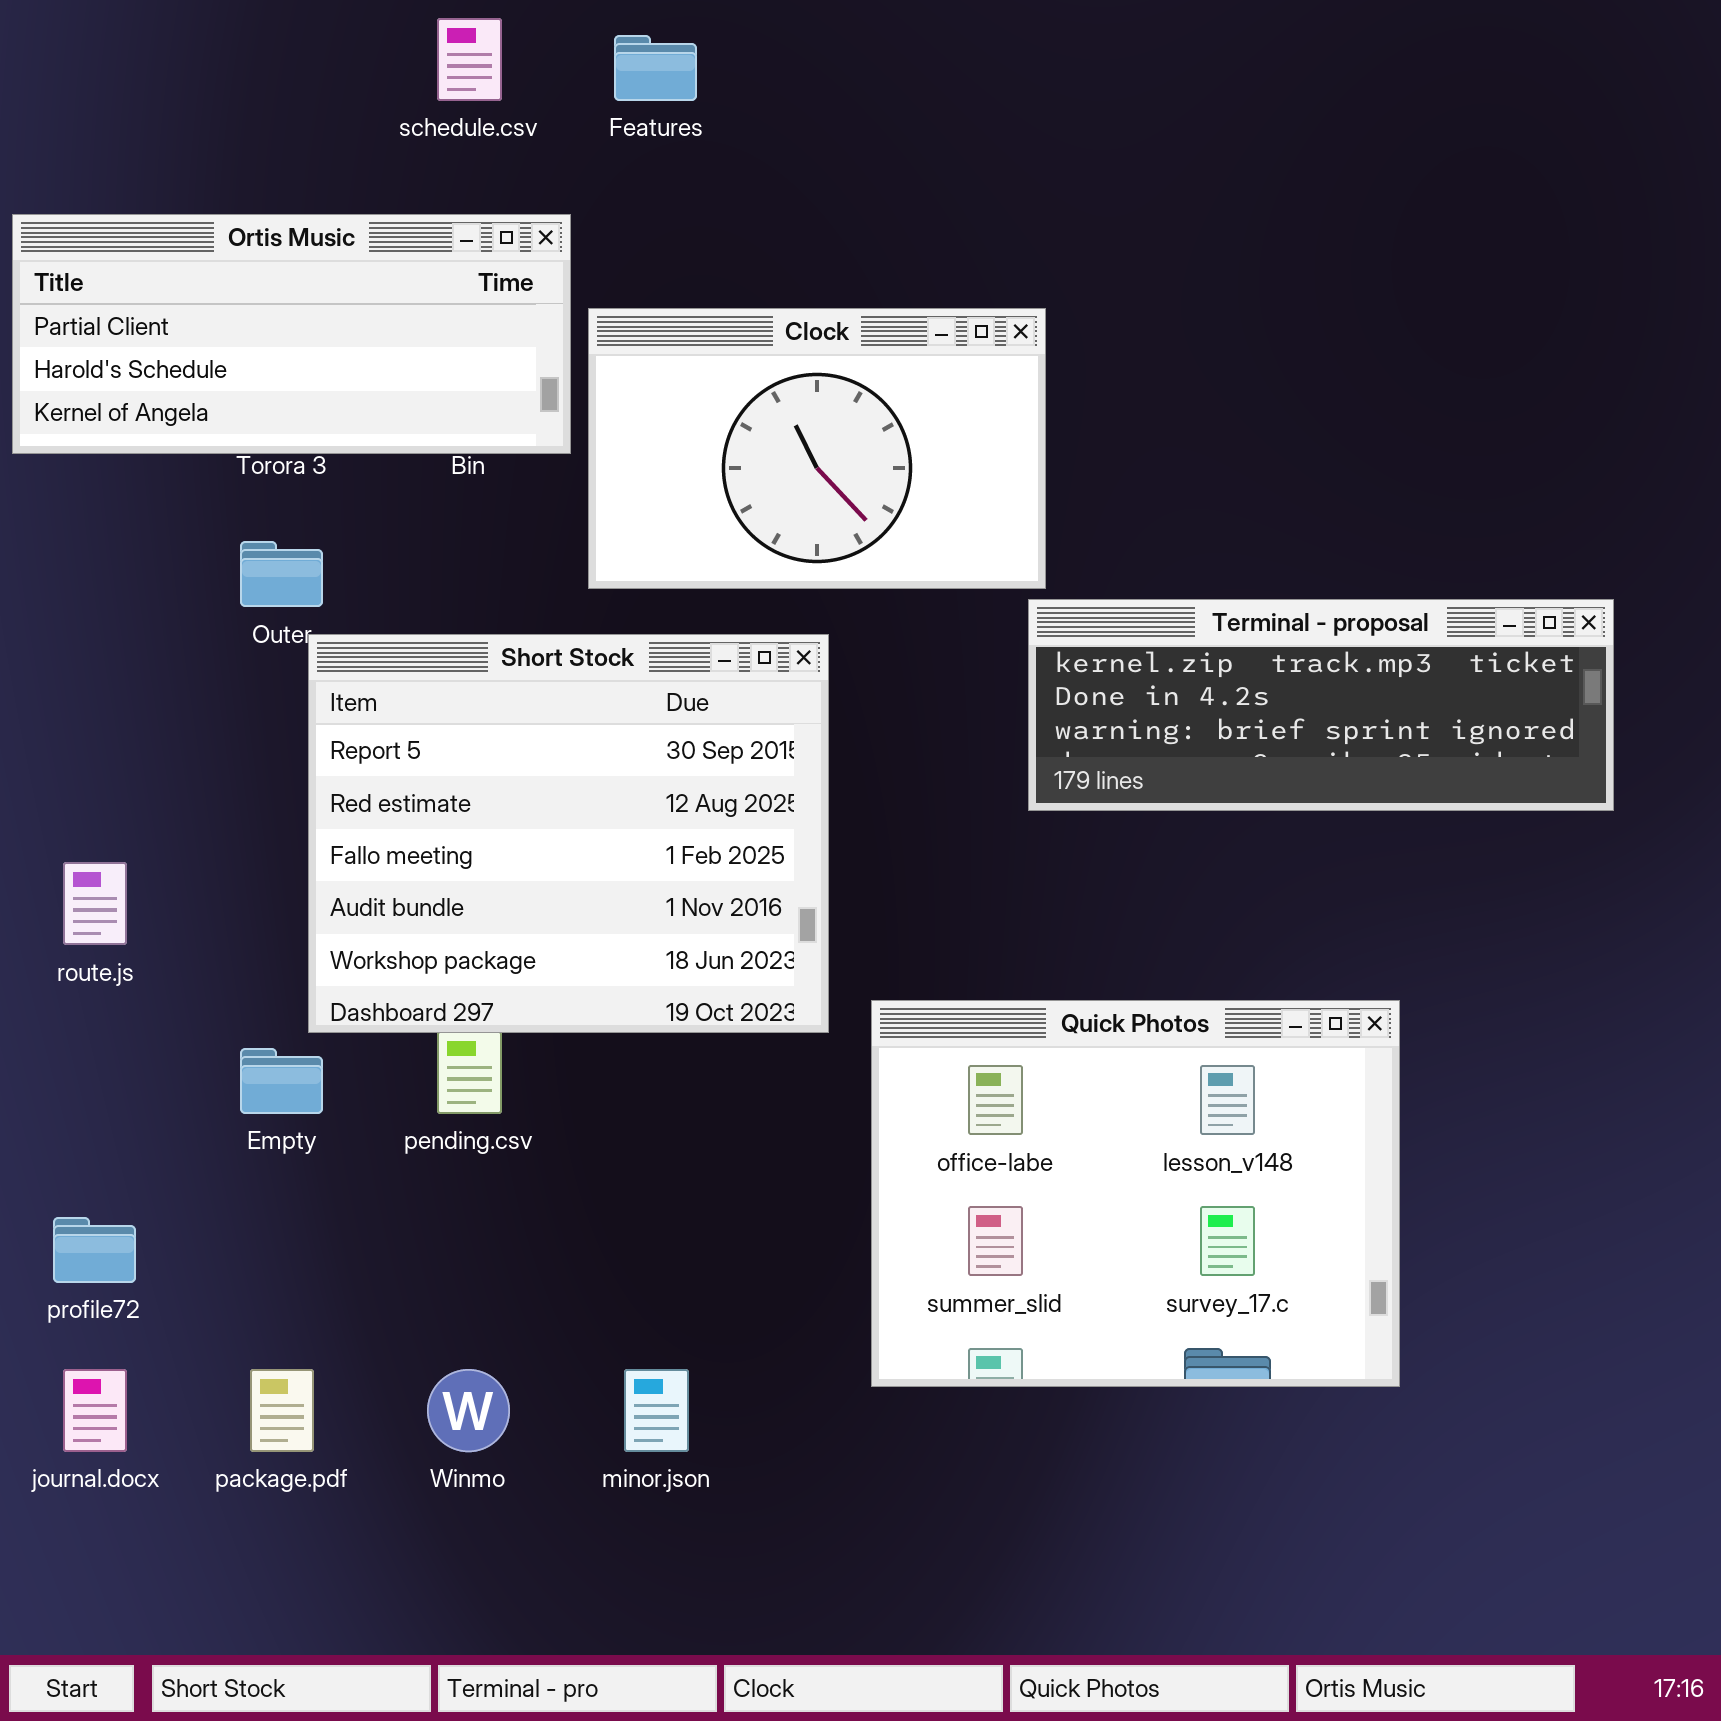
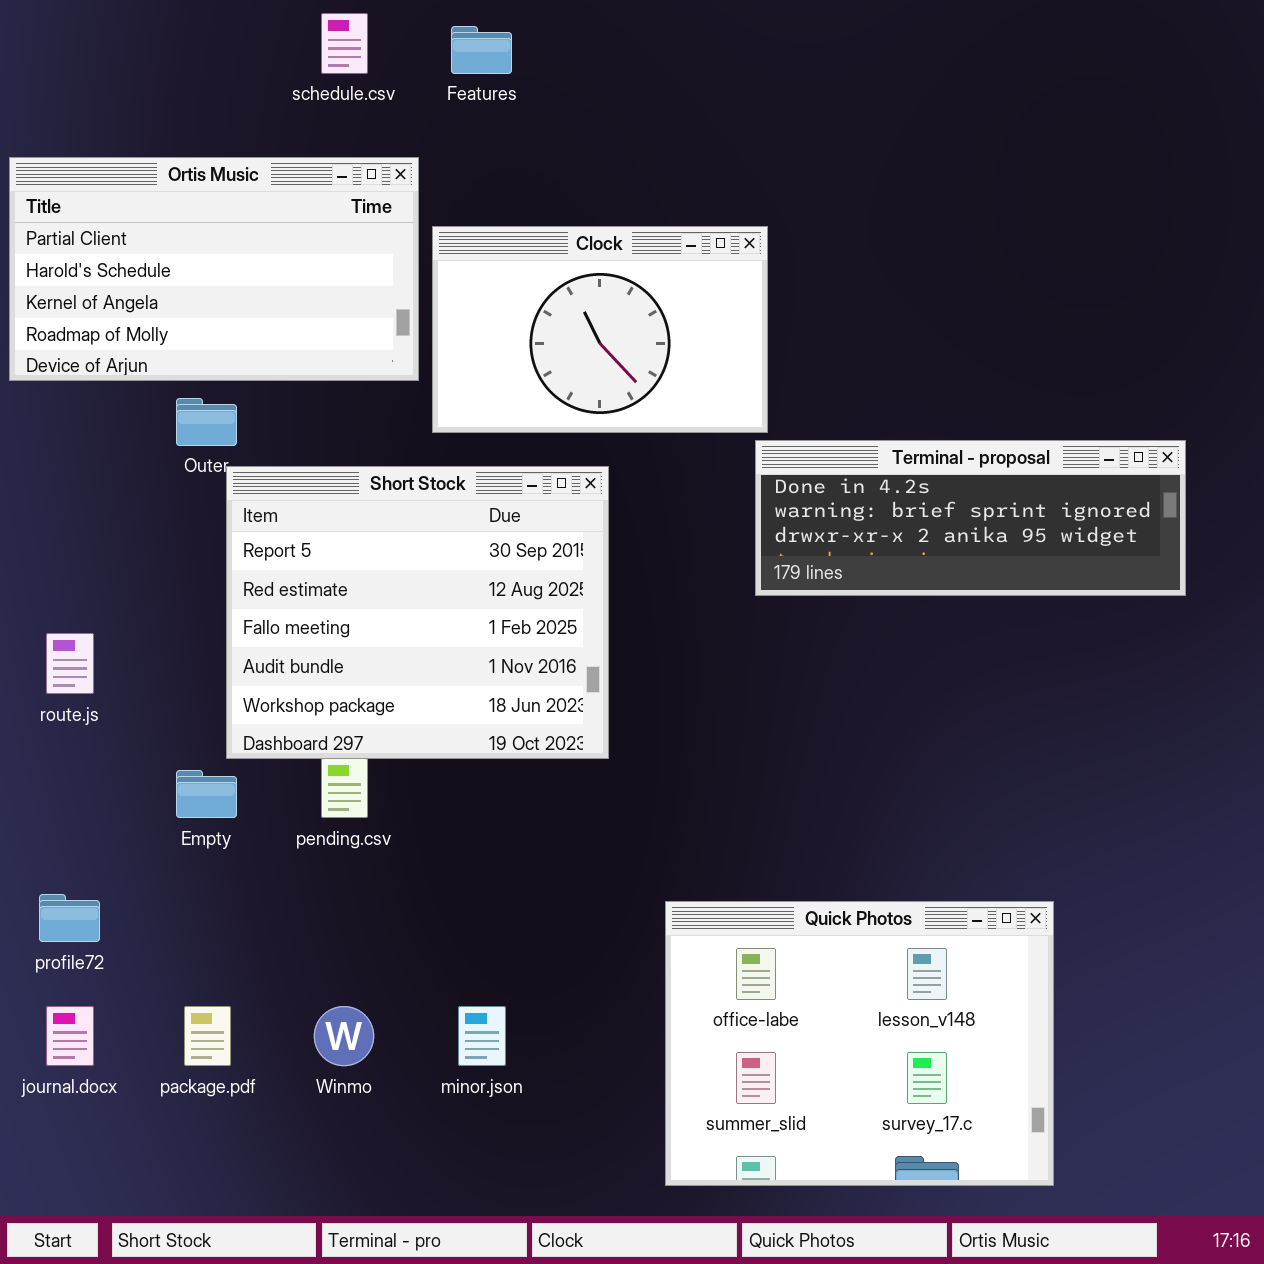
Ortis Music: [12,214,571,454] -> [9,157,419,381], resized
Terminal - proposal: [1028,599,1614,811] -> [755,440,1186,596], scrolled down 1 row
Quick Photos: [871,1000,1400,1387] -> [665,901,1054,1186], moved

